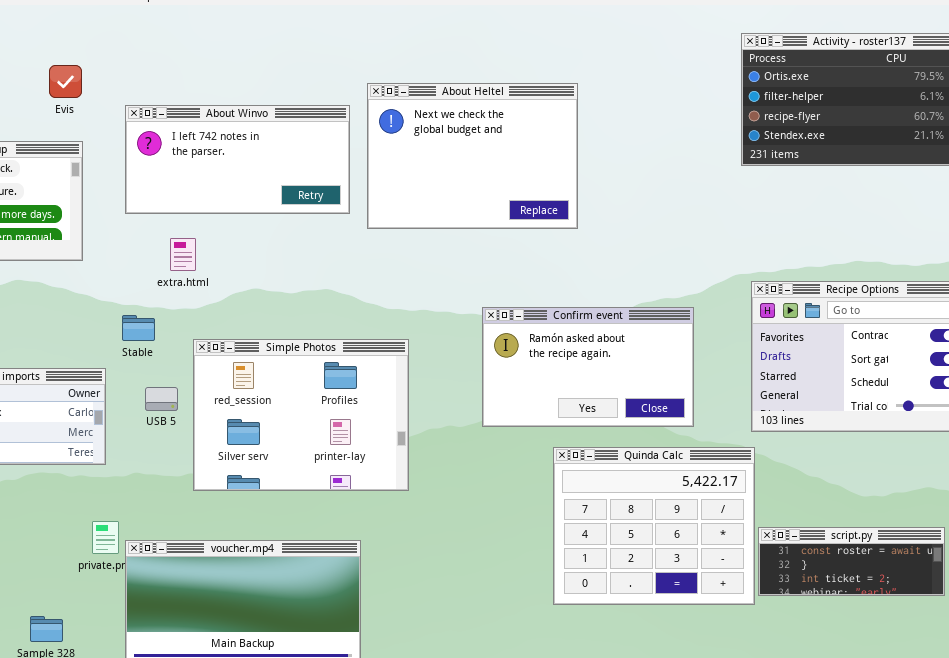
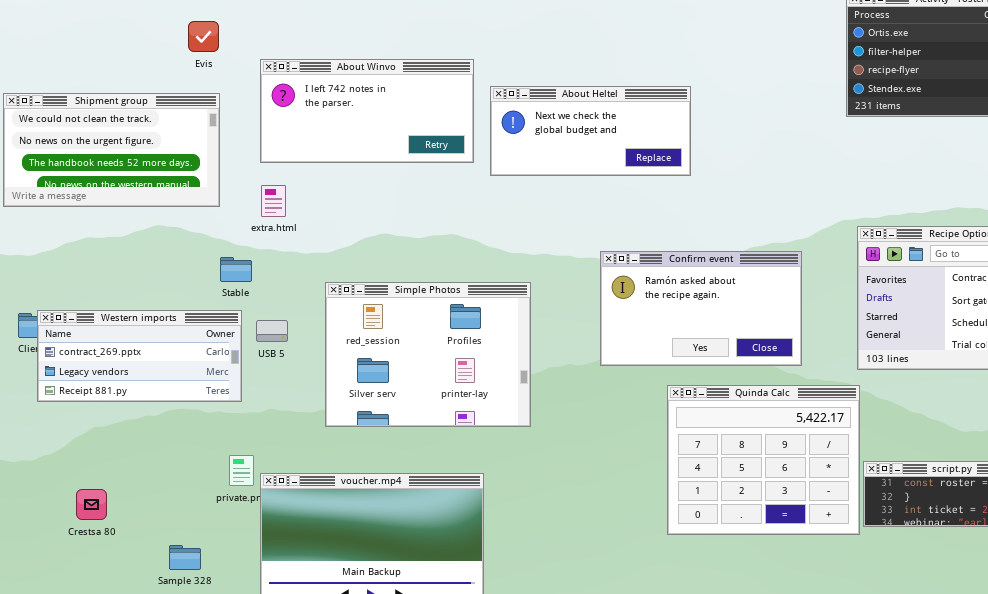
About Heltel: [367,83,578,229] -> [490,86,691,176], resized
extra.html: [170,238,196,271] -> [261,185,286,217], moved
Stable: [122,315,155,341] -> [220,257,252,282], moved
USB 5: [145,387,178,411] -> [256,320,288,342], moved

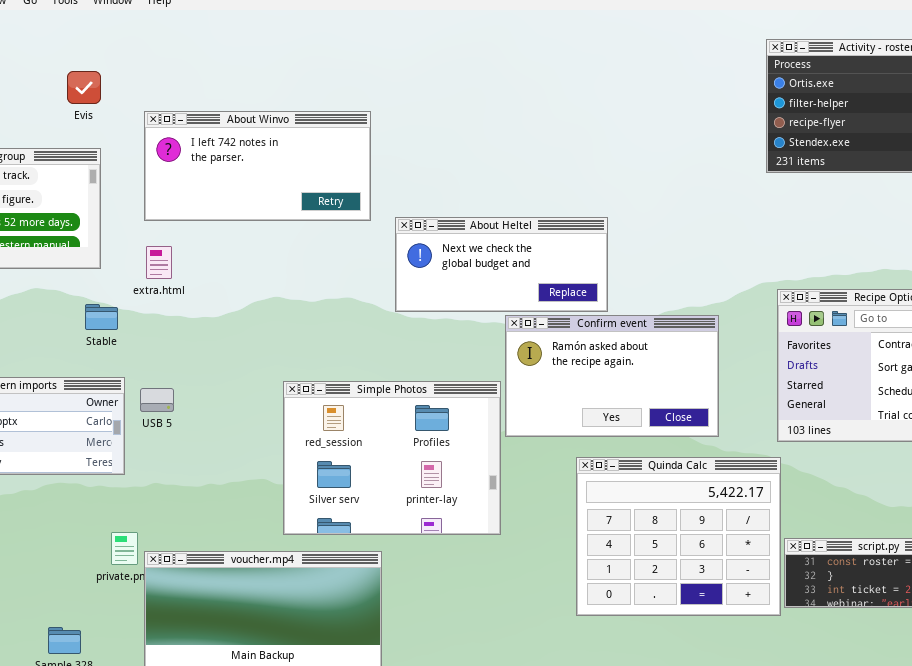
About Heltel: [490,86,691,176] -> [395,217,608,312], moved
Stable: [220,257,252,282] -> [85,304,118,330], moved
Simple Photos: [325,282,531,427] -> [283,381,501,535], moved

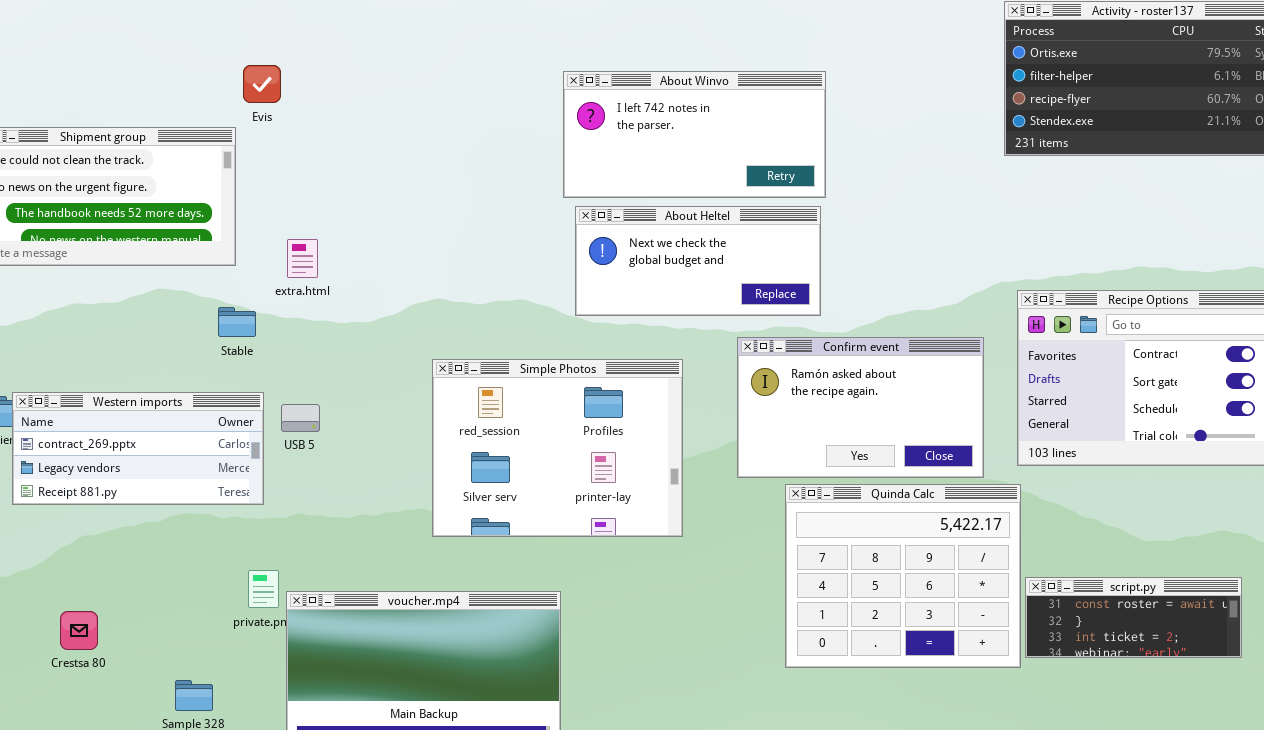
Evis: [67,71,101,104] -> [243,65,281,103], moved
About Winvo: [144,111,371,221] -> [563,71,826,198], moved
Confirm event: [505,315,719,437] -> [737,337,984,478], moved
Simple Photos: [283,381,501,535] -> [432,359,683,537], moved

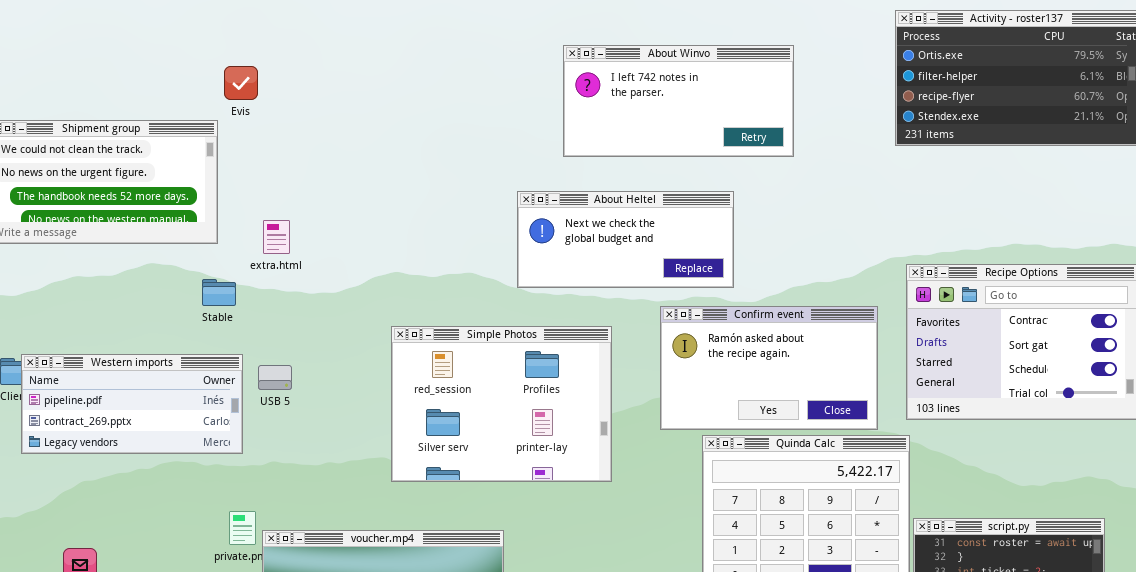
About Winvo: [563,71,826,198] -> [563,45,794,157], moved
Western imports: [12,392,264,505] -> [21,354,243,454], scrolled up 1 row

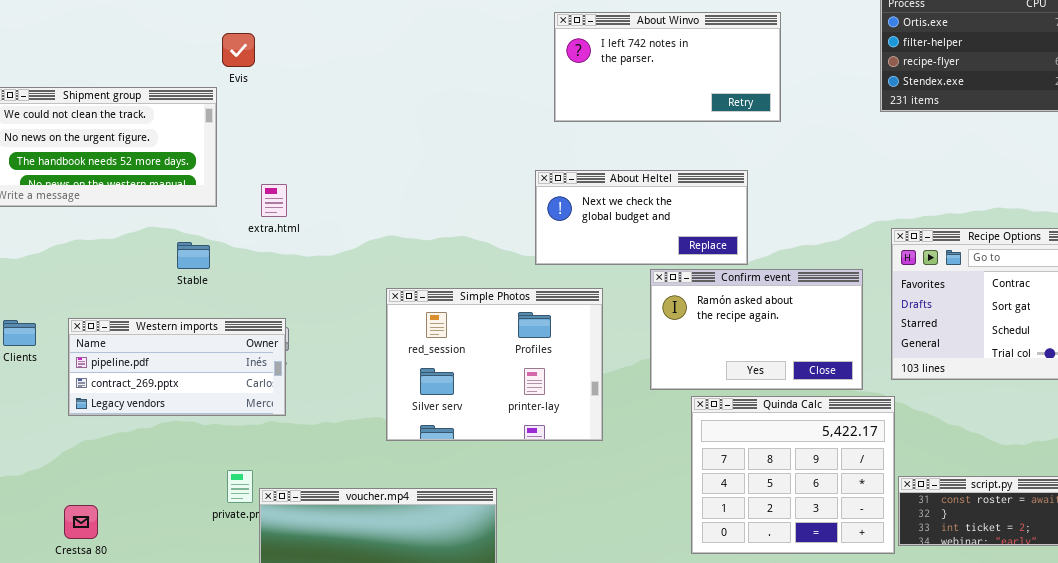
About Heltel: [517,191,734,288] -> [535,170,748,265], moved
Stable: [202,279,236,306] -> [177,242,210,269], moved
Western imports: [21,354,243,454] -> [68,318,286,416], moved

